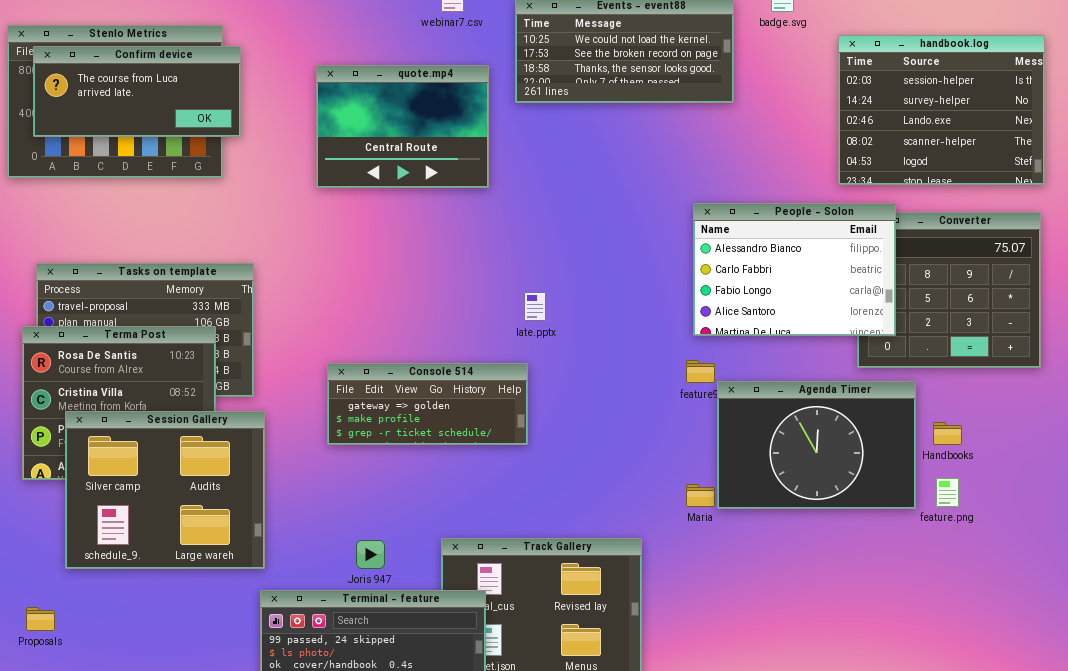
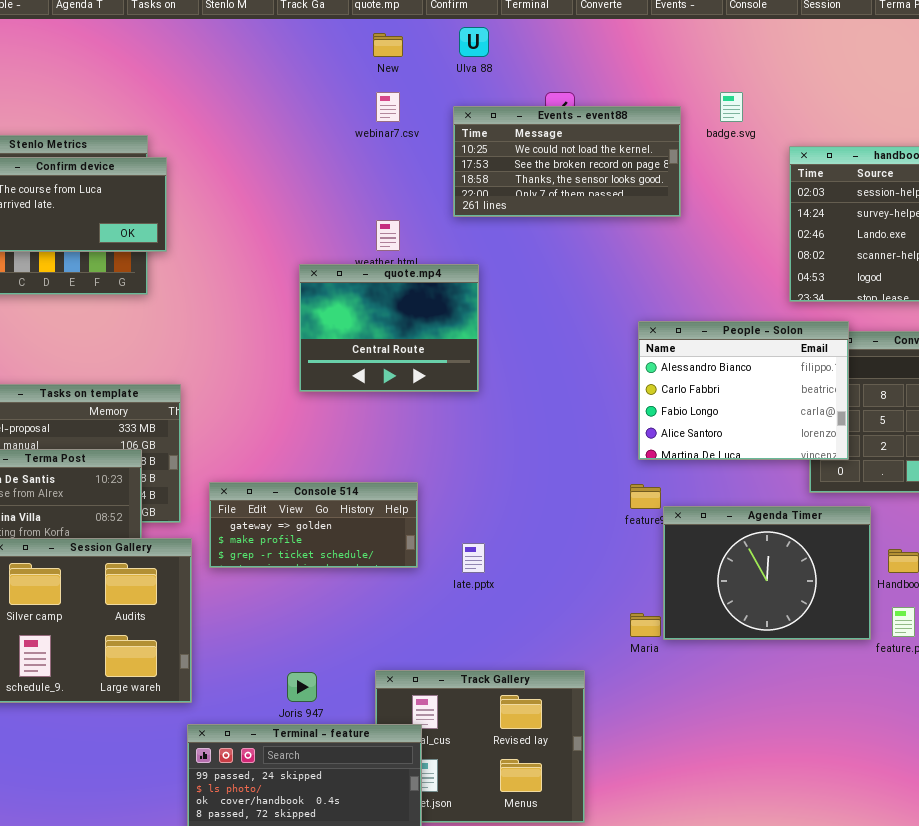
quote.mp4: [316,65,489,188] -> [299,264,479,392], moved
late.pptx: [524,292,546,321] -> [462,543,485,573], moved
Console 514: [327,363,528,445] -> [209,482,418,568], moved

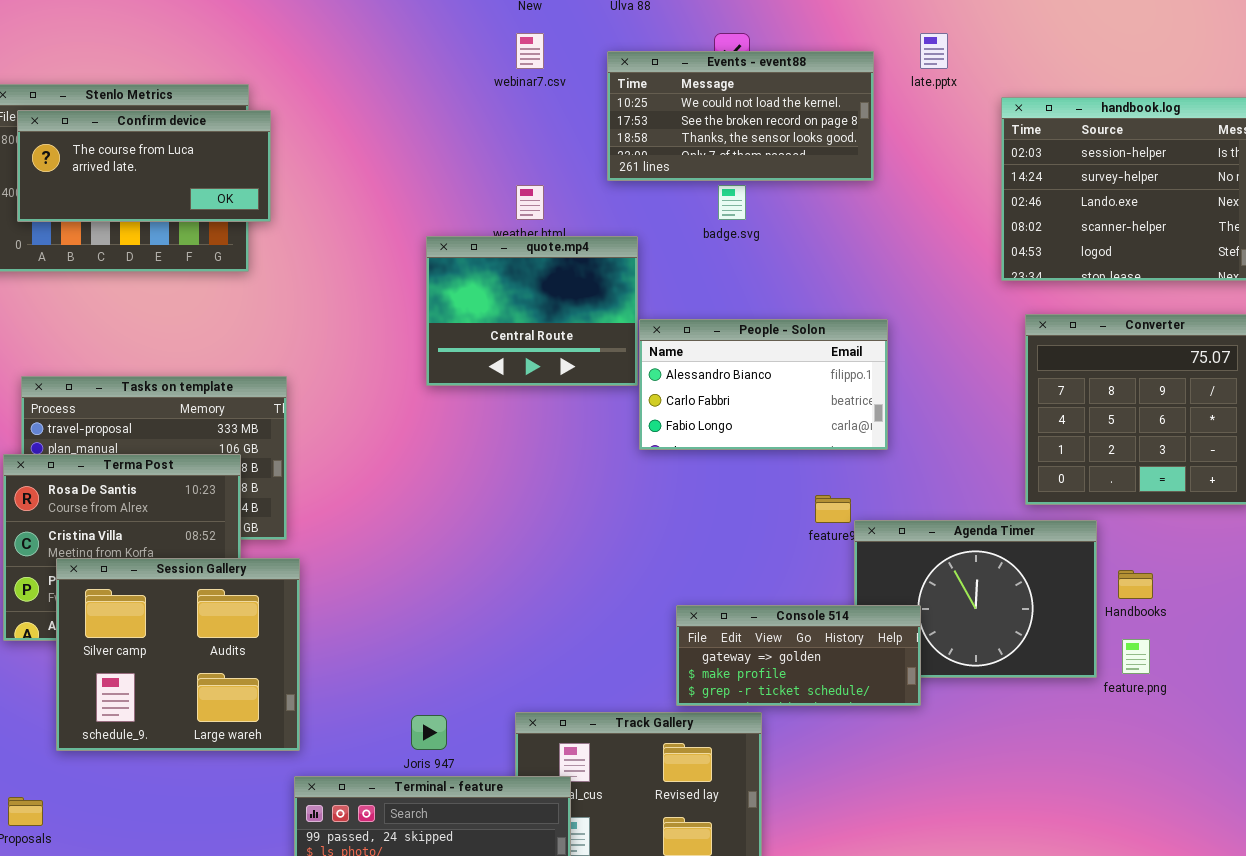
badge.svg: [720,92,743,122] -> [718,185,746,220], moved
People - Solon: [638,321,849,460] -> [639,319,888,450], moved, resized
Console 514: [209,482,418,568] -> [676,605,921,706], moved
late.pptx: [462,543,485,573] -> [920,33,948,69], moved

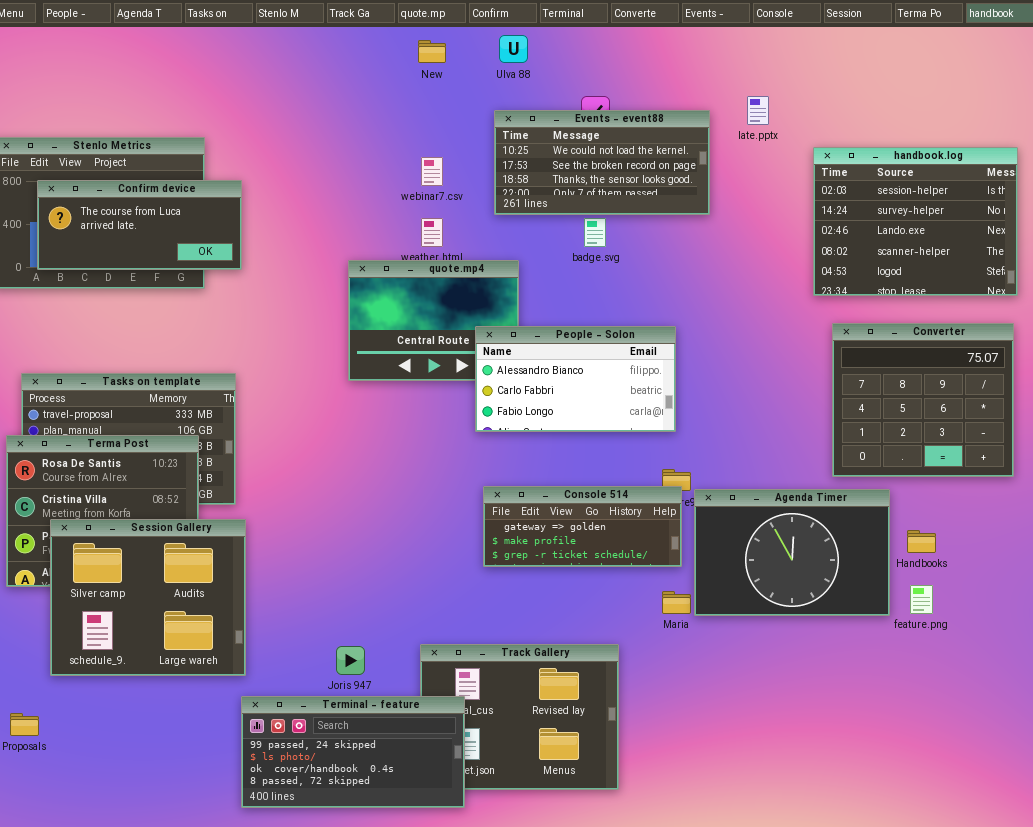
webinar7.csv: [516,33,544,69] -> [421,157,443,186], moved
Confirm device: [17,110,271,222] -> [37,180,242,270], moved
People - Solon: [639,319,888,450] -> [475,326,676,432], moved
Console 514: [676,605,921,706] -> [483,486,682,567], moved

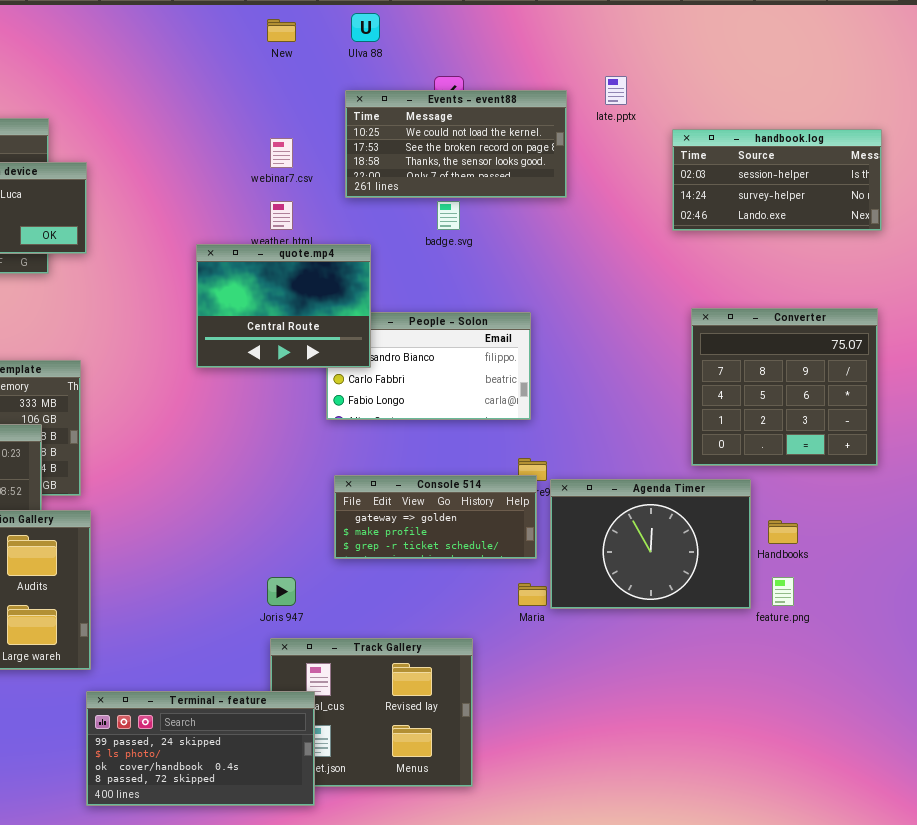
handbook.log: [813,147,1018,296] -> [672,129,882,231], resized
quote.mp4: [348,260,519,381] -> [196,244,371,368], raised
Joris 947: [336,646,365,675] -> [267,577,296,606], moved

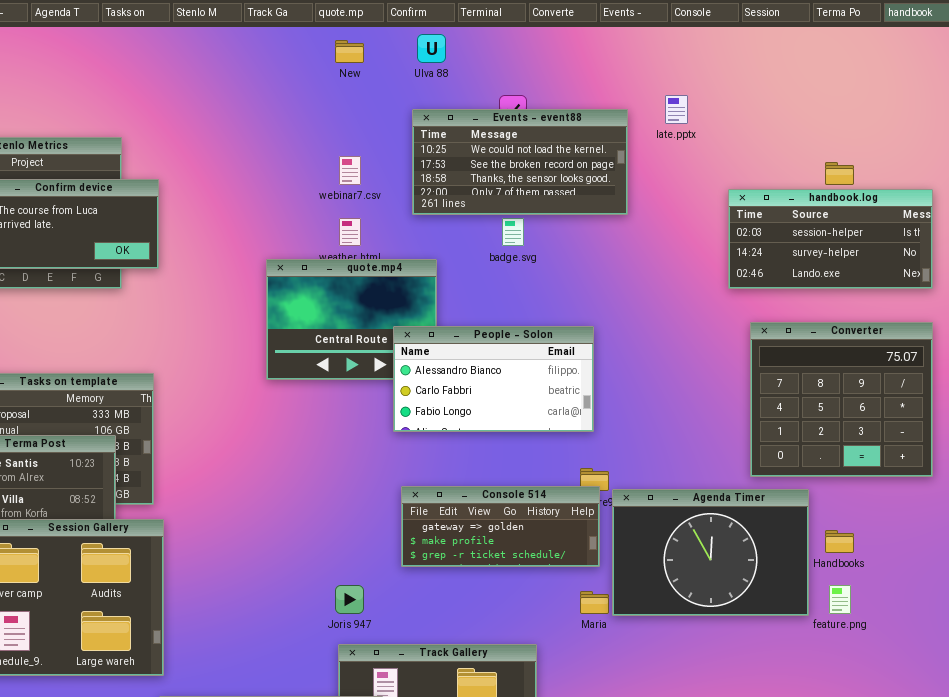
handbook.log: [672,129,882,231] -> [728,189,933,289], moved
People - Solon: [326,312,531,420] -> [393,326,594,432], raised

